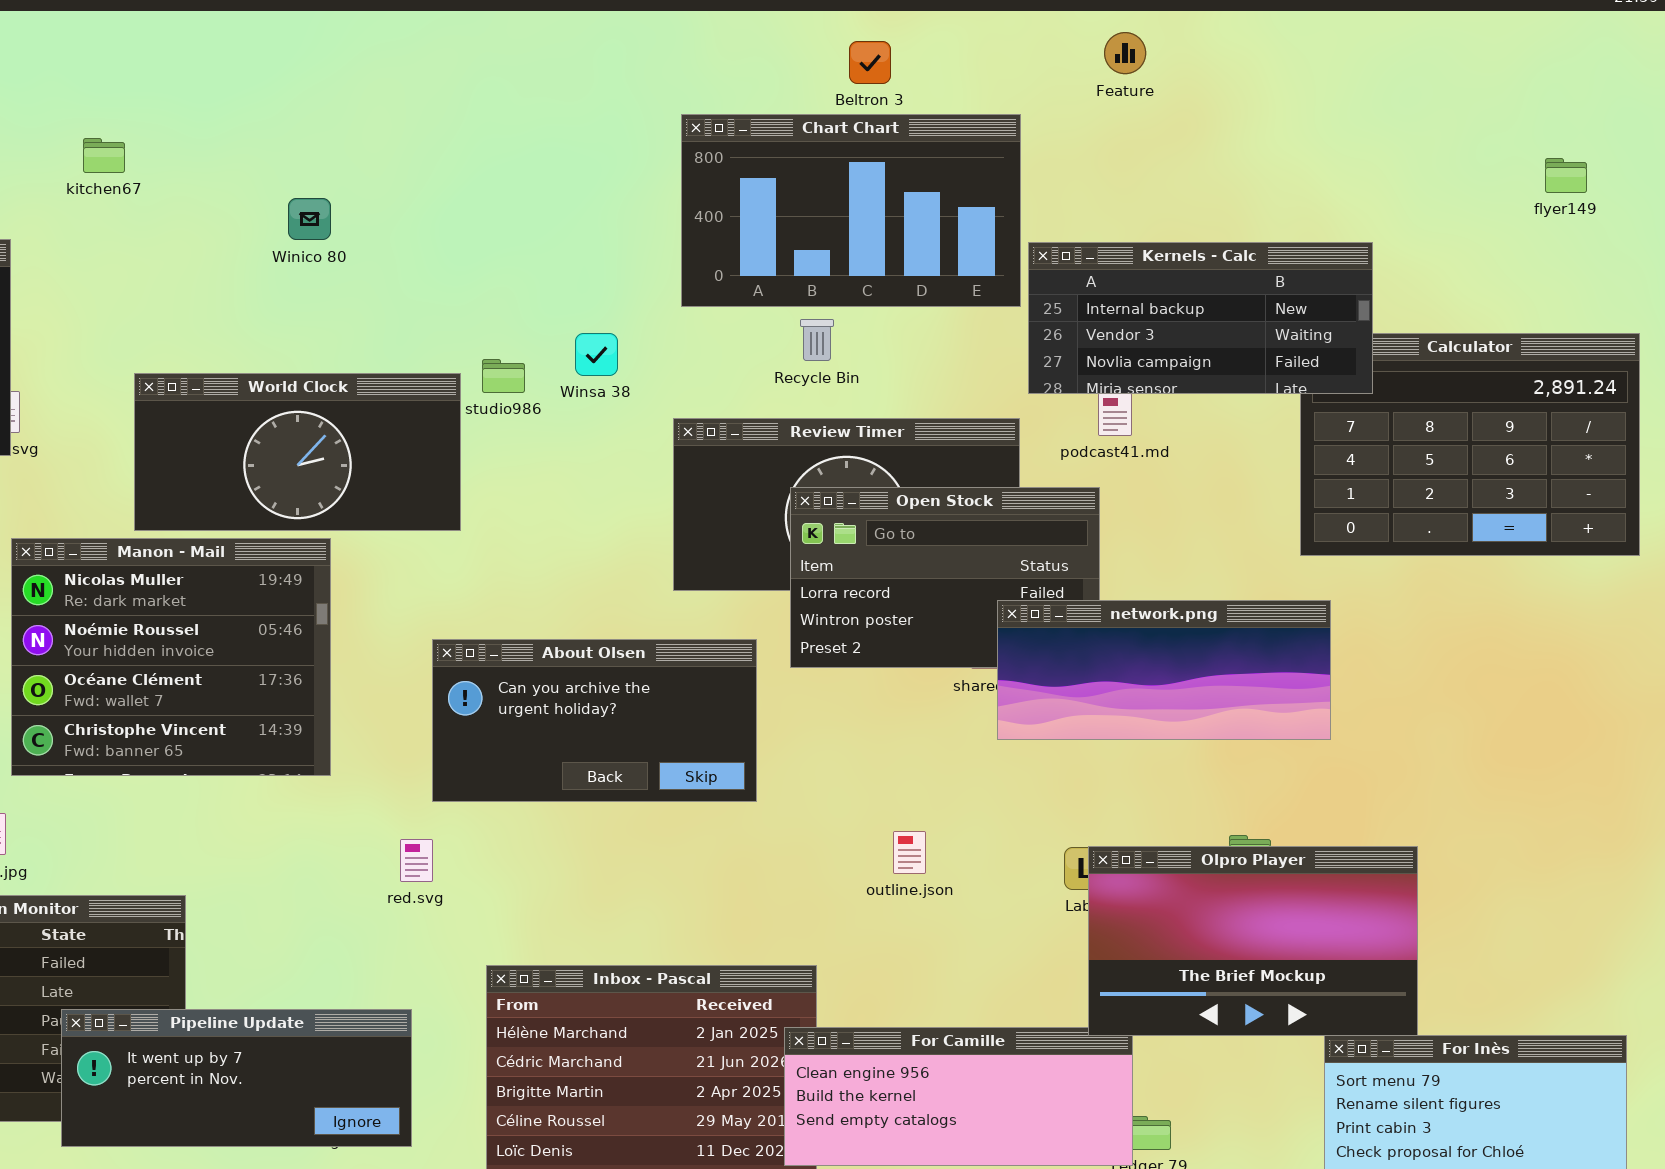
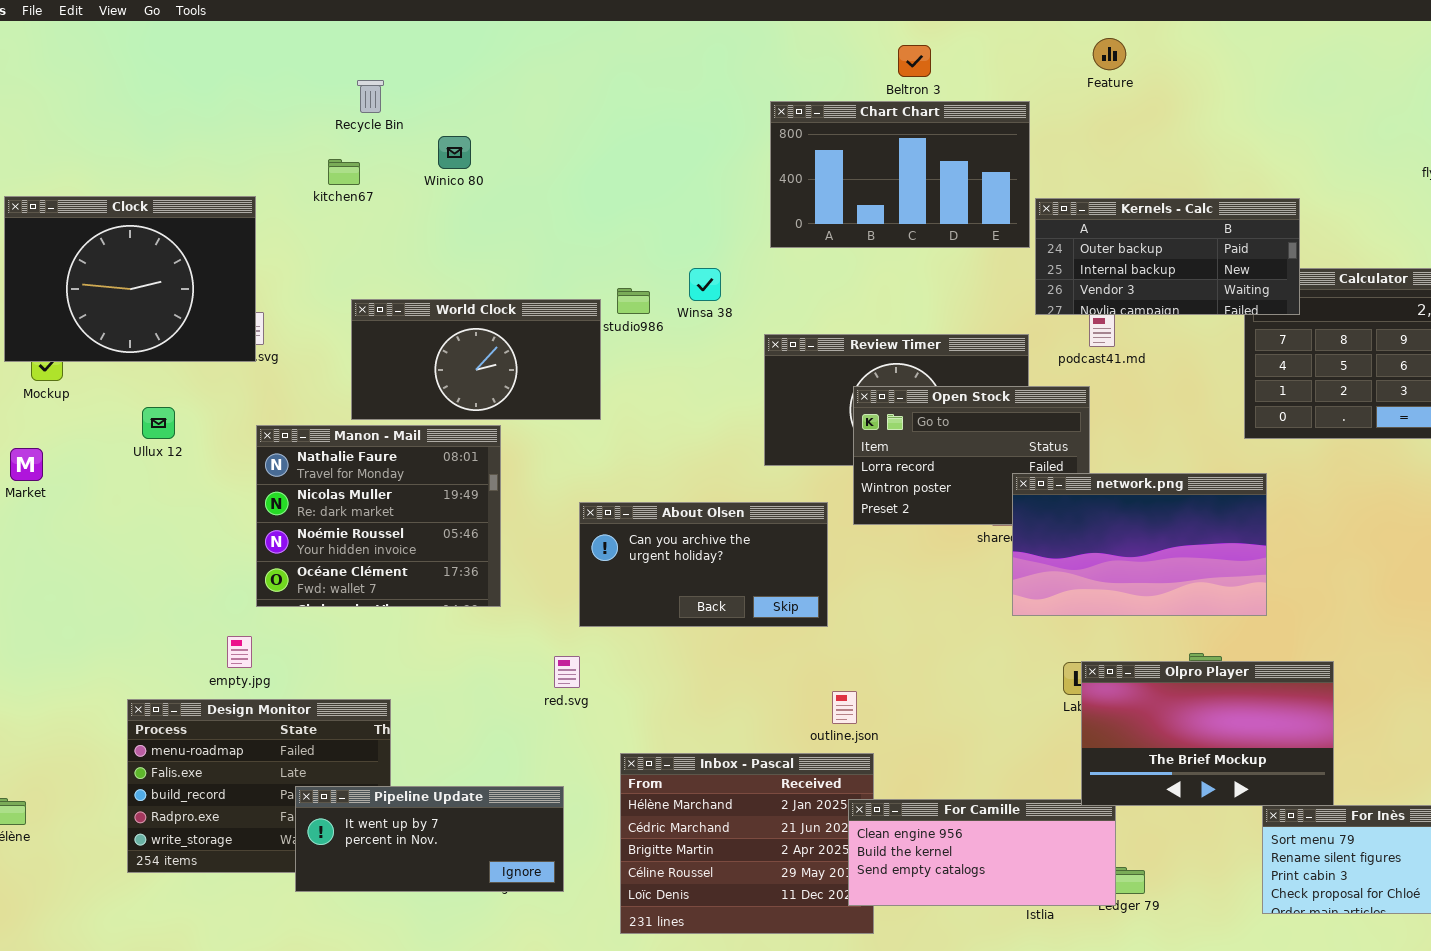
kitchen67: [83,138,125,173] -> [328,159,360,185], moved
Winico 80: [288,198,331,240] -> [438,136,471,169], moved
Kernels - Calc: [1028,242,1373,394] -> [1035,198,1300,315], scrolled up 1 row
Recycle Bin: [800,319,834,361] -> [357,80,384,113], moved
Manon - Mail: [11,538,331,776] -> [256,425,501,607], scrolled up 1 row
network.png: [997,600,1331,740] -> [1012,473,1267,616], resized
outline.json: [893,831,926,874] -> [832,691,857,724], moved

